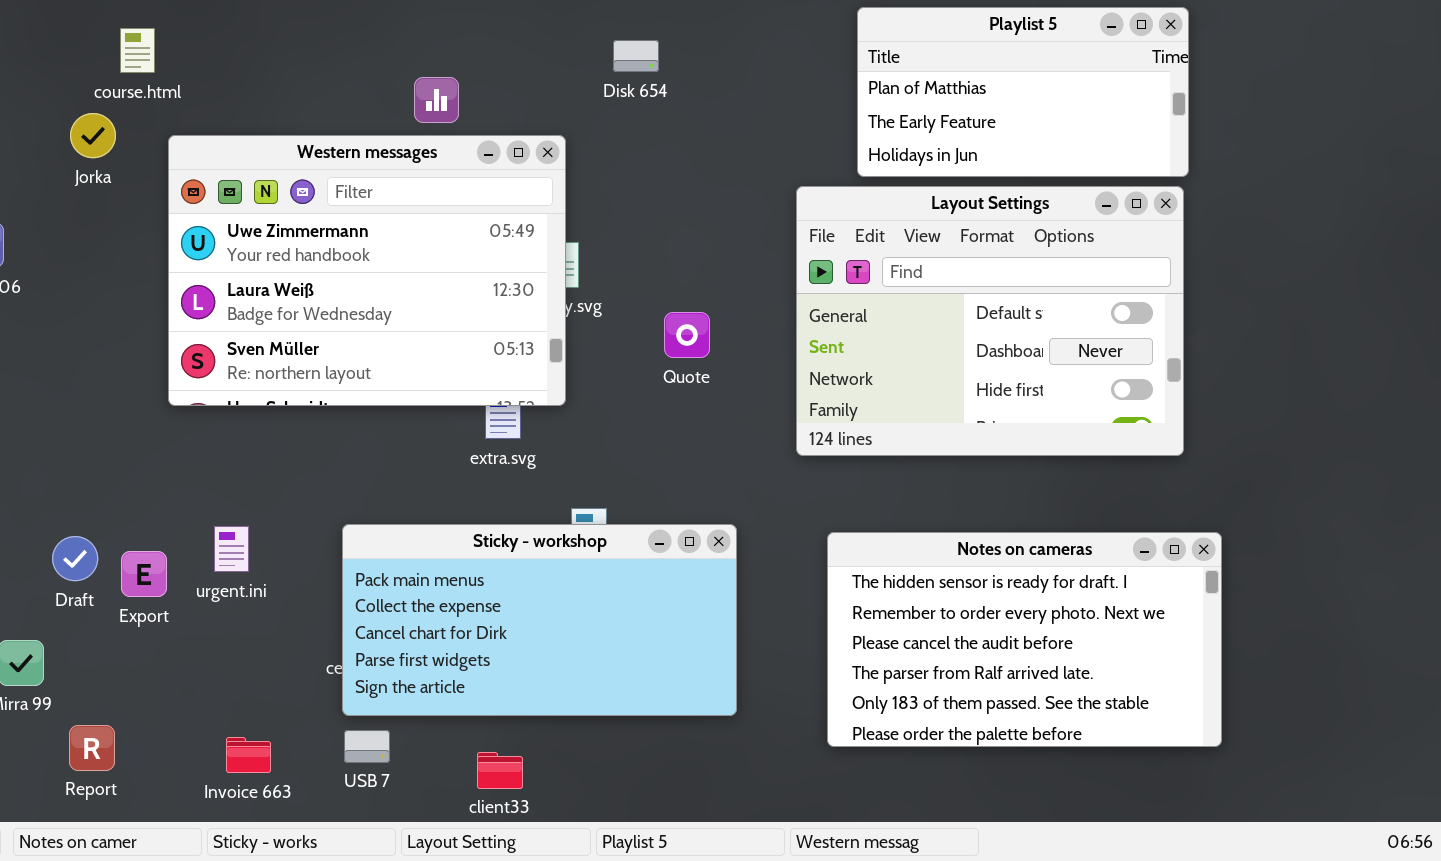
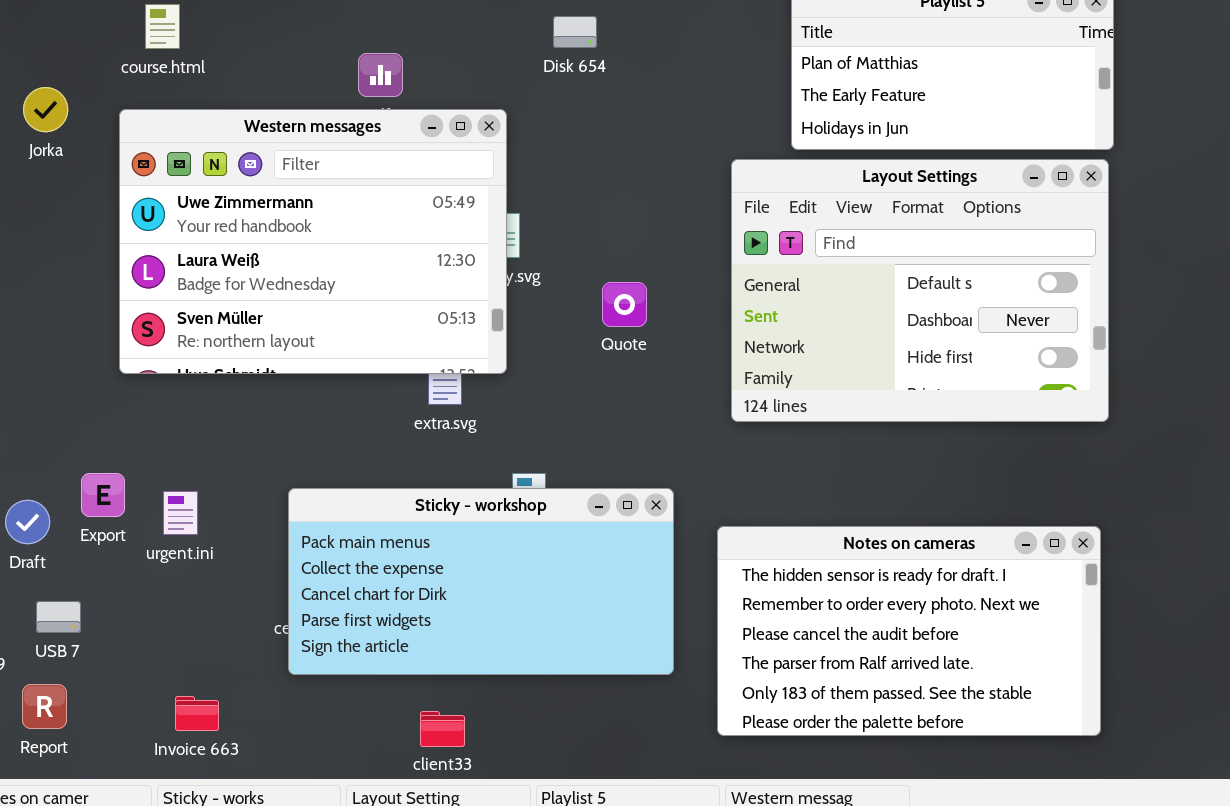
course.html: [120,28,155,73] -> [145,4,180,49], moved
Notes on cameras: [827,532,1222,747] -> [717,526,1101,736], moved
Export: [121,551,167,597] -> [81,473,125,517], moved
USB 7: [344,730,390,763] -> [36,601,81,633], moved

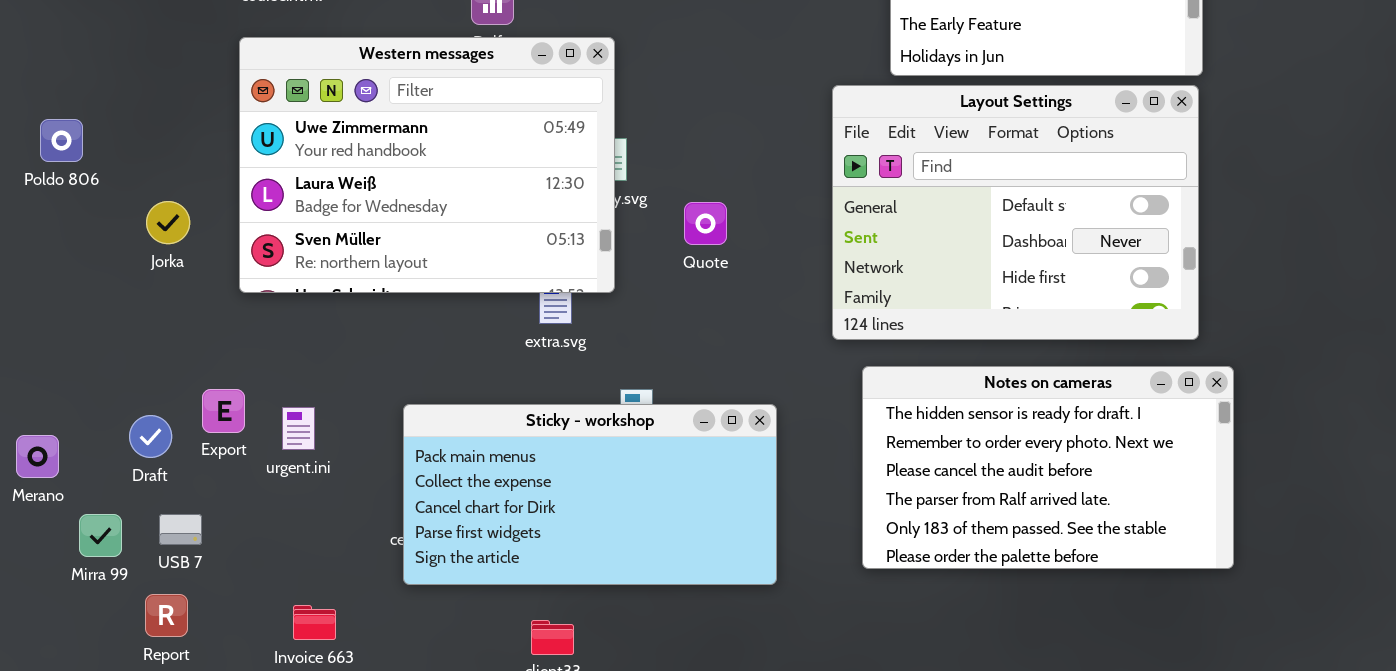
Jorka: [23,87,68,132] -> [146,201,190,244], moved
Quote: [602,282,647,327] -> [684,202,727,245], moved
Notes on cameras: [717,526,1101,736] -> [862,366,1234,569], moved

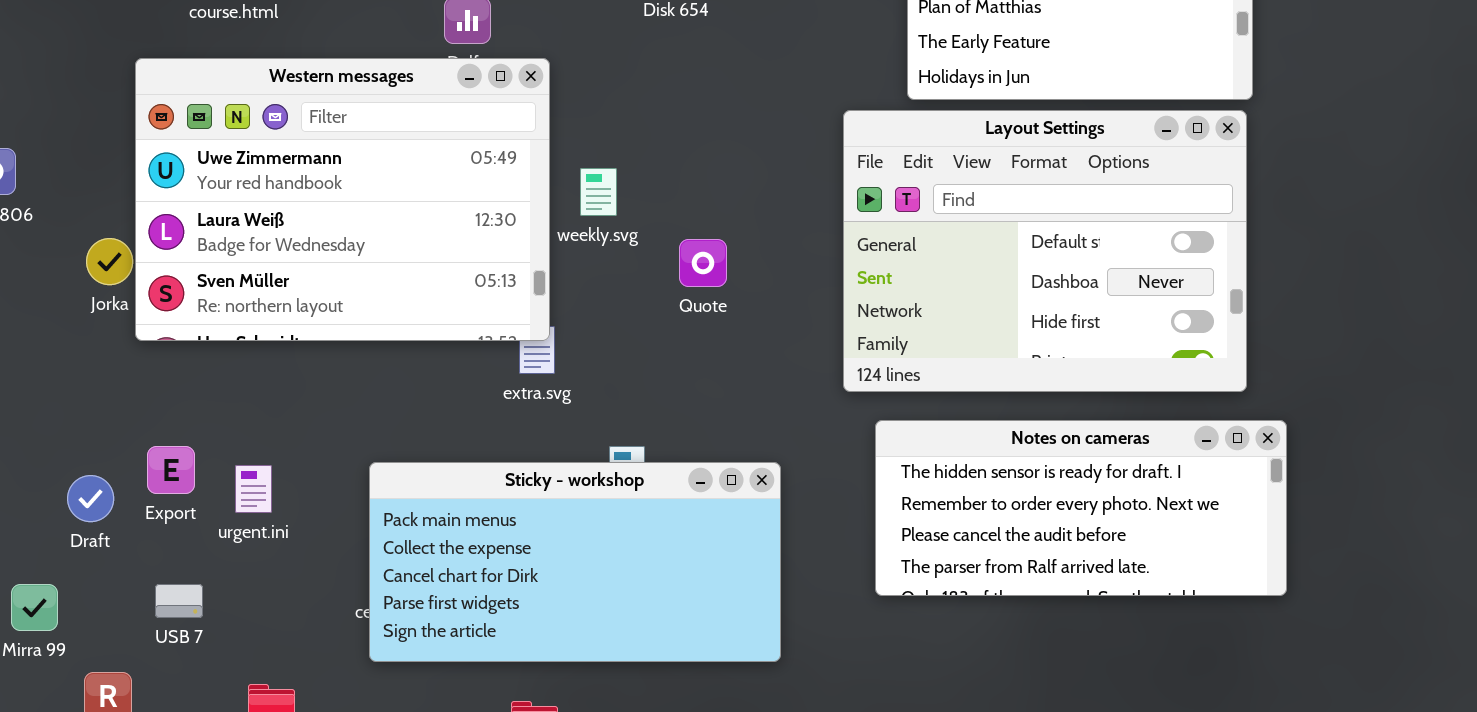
Western messages: [239,37,615,293] -> [135,58,550,341], moved
Notes on cameras: [862,366,1234,569] -> [875,420,1287,596], resized
USB 7: [159,514,202,545] -> [155,584,203,618], moved

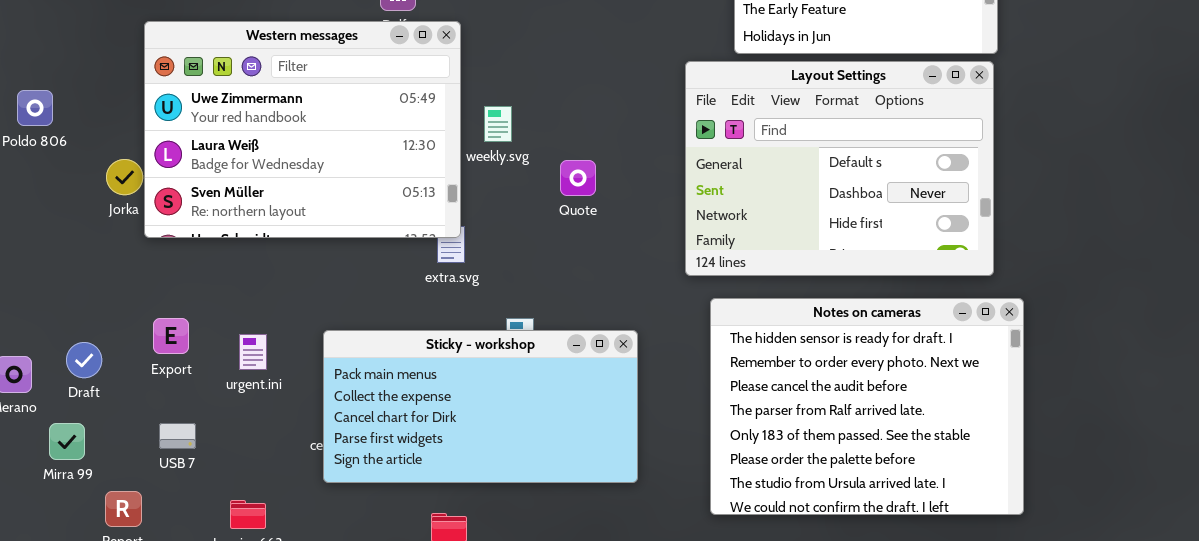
Notes on cameras: [875,420,1287,596] -> [710,298,1024,515], resized
urgent.ini: [235,465,272,513] -> [239,334,267,370], moved
Draft: [67,475,114,522] -> [66,342,102,378], moved

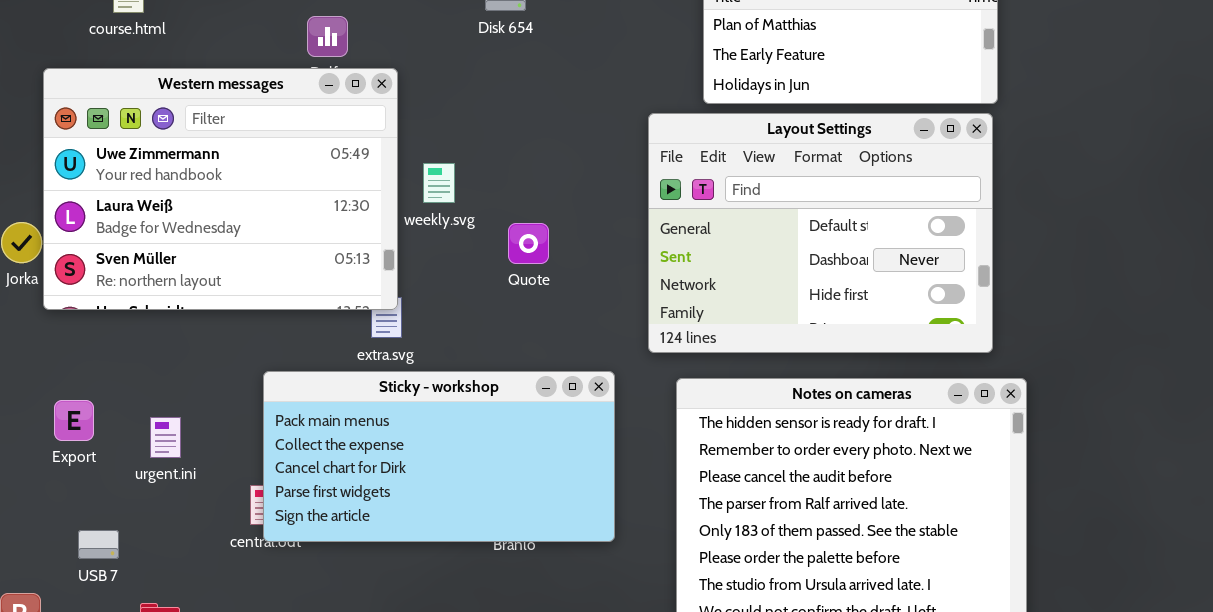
Sticky - workshop: [323,330,638,483] -> [263,371,615,542], moved
USB 7: [159,423,196,449] -> [78,530,119,559], moved

